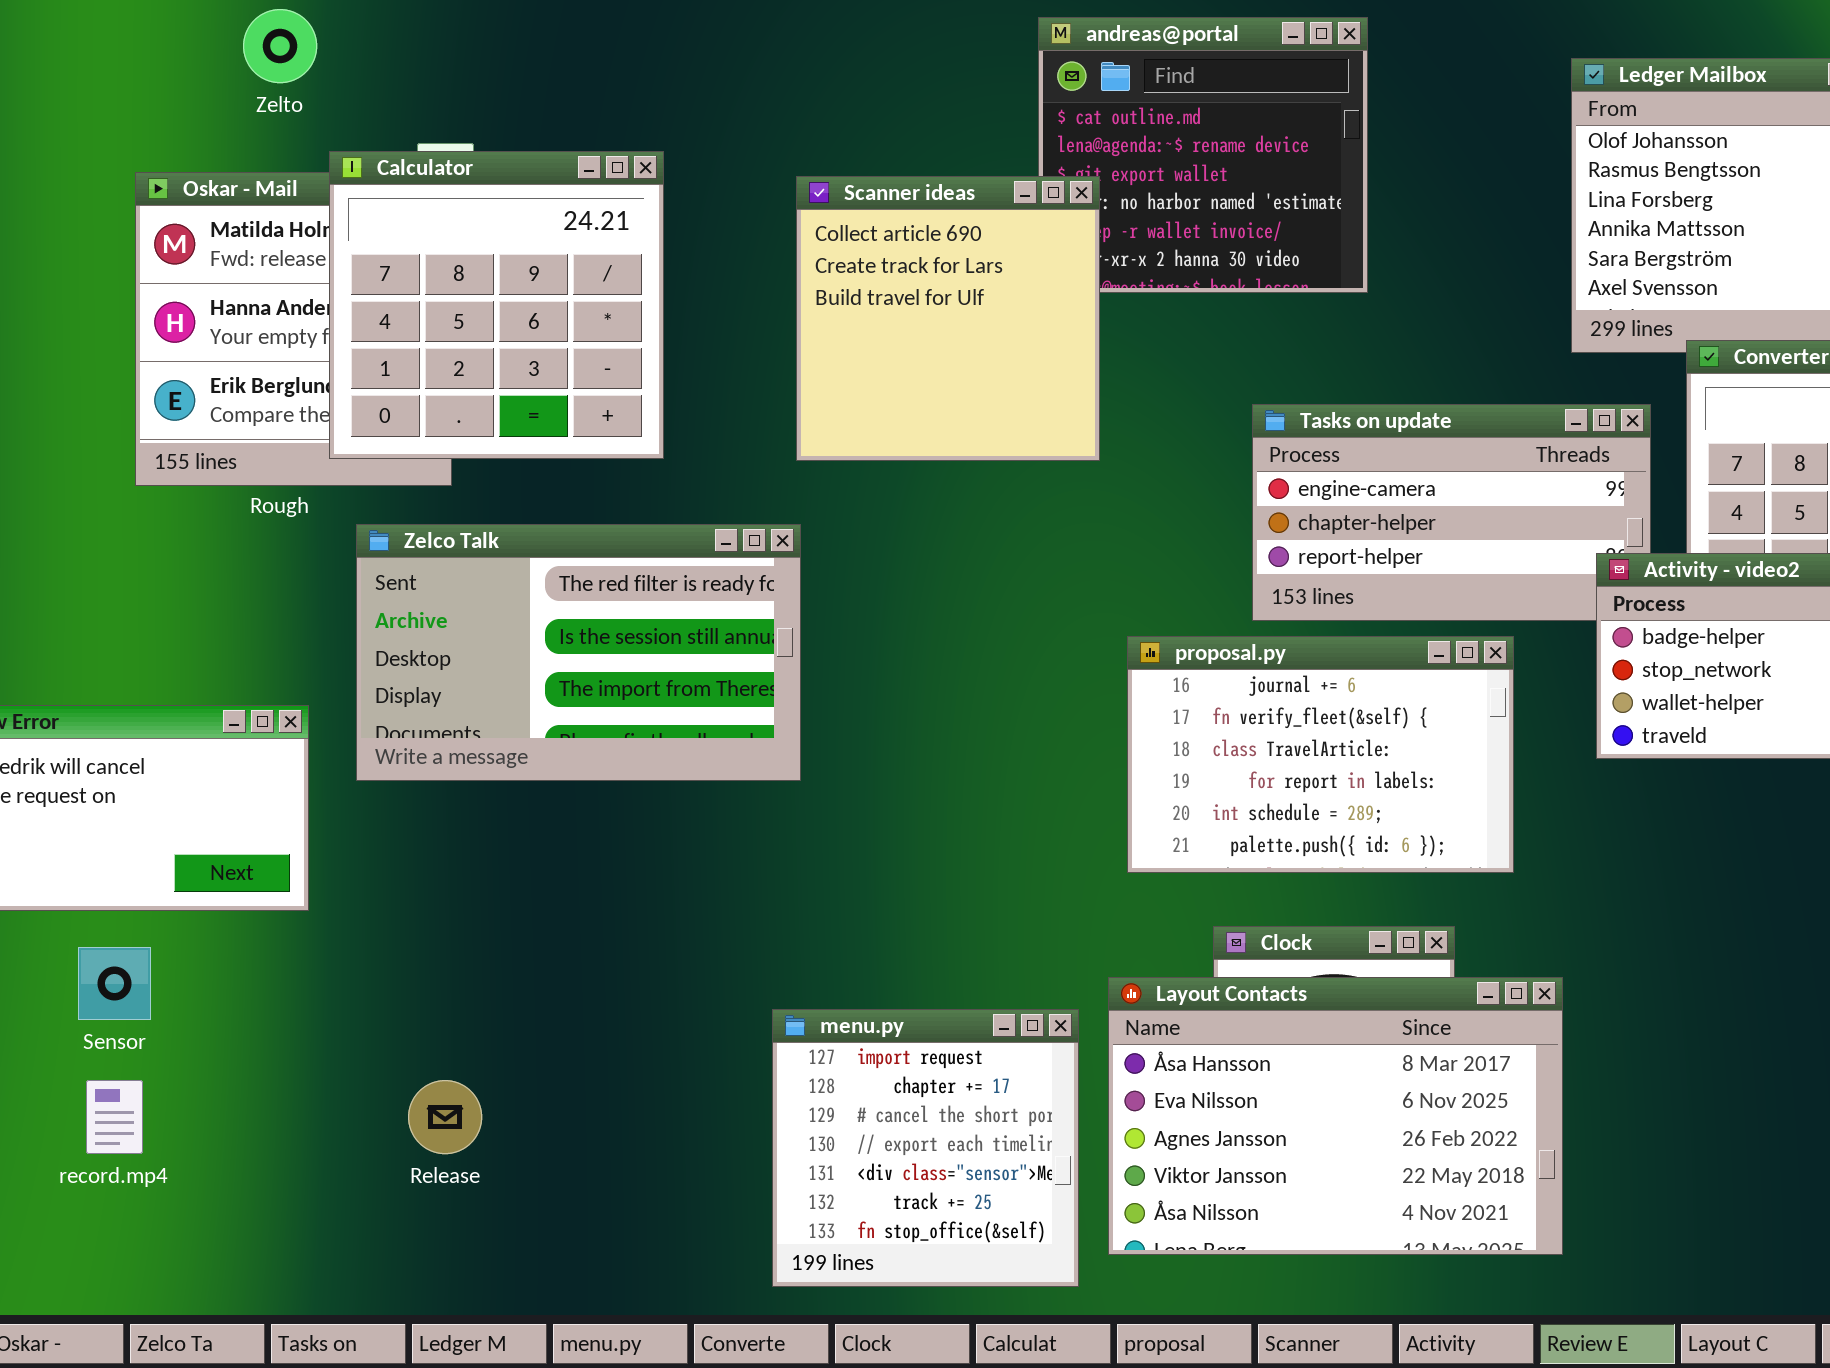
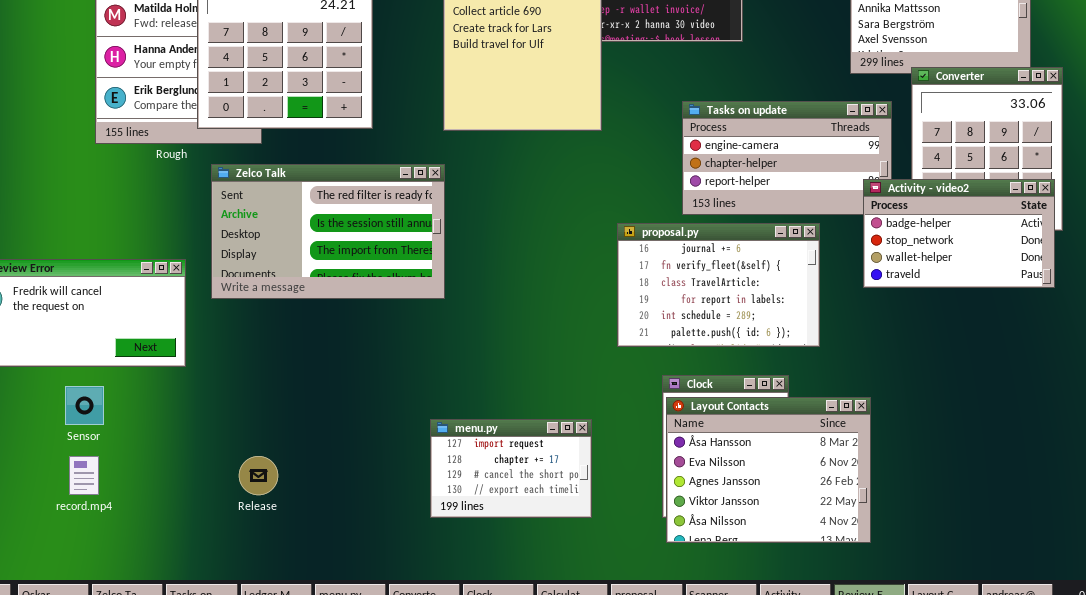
Layout Contacts: [1108,977,1563,1255] -> [666,397,871,543], moved, resized
menu.py: [772,1009,1079,1287] -> [430,419,592,518], resized

